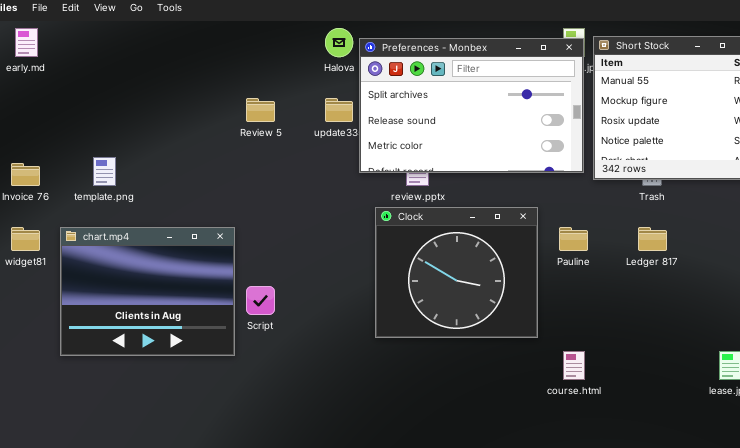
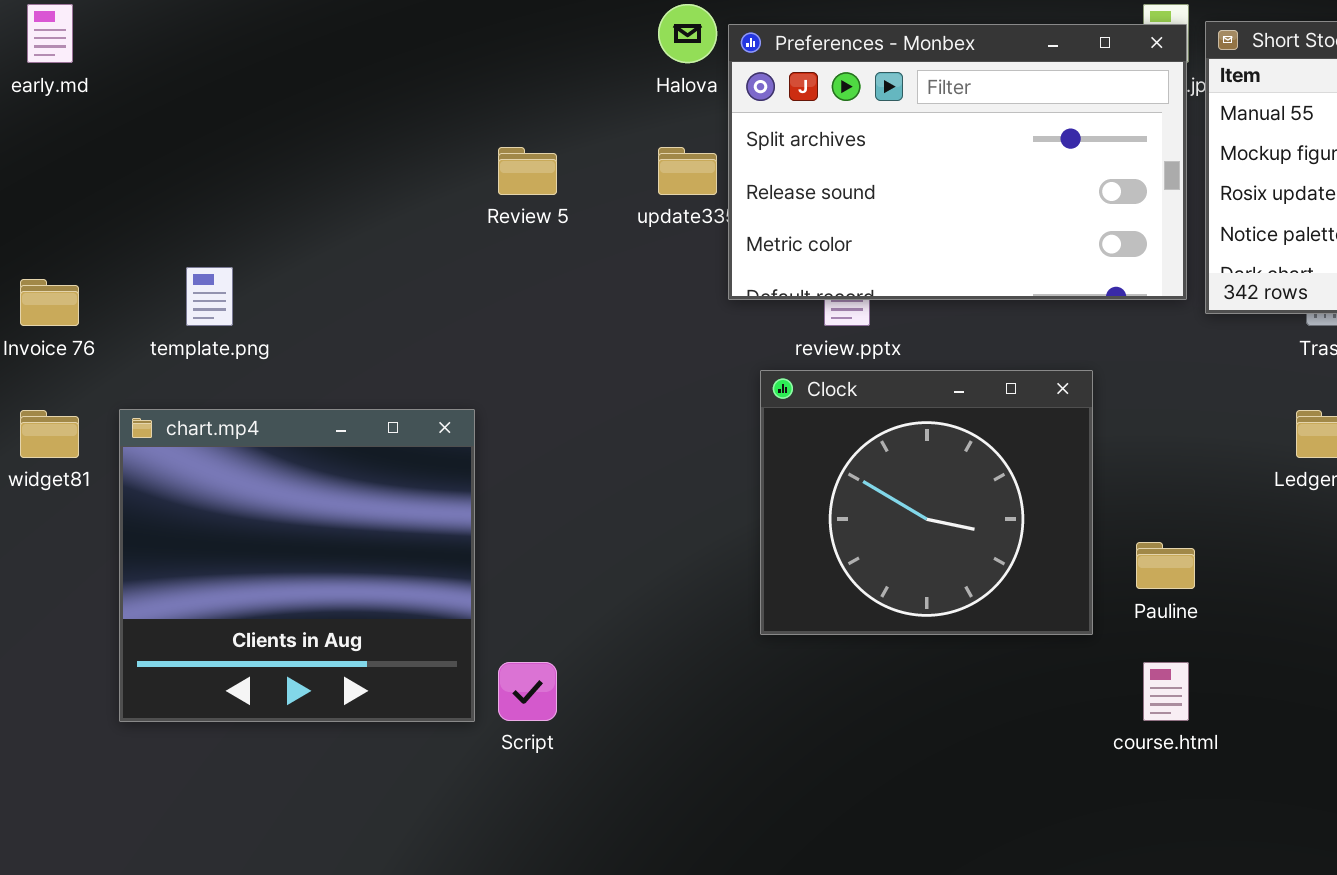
chart.mp4: [60,227,235,356] -> [119,409,475,722], resized
Pauline: [559,227,588,251] -> [1136,542,1195,589], moved
Script: [246,286,275,315] -> [498,662,557,721], moved

